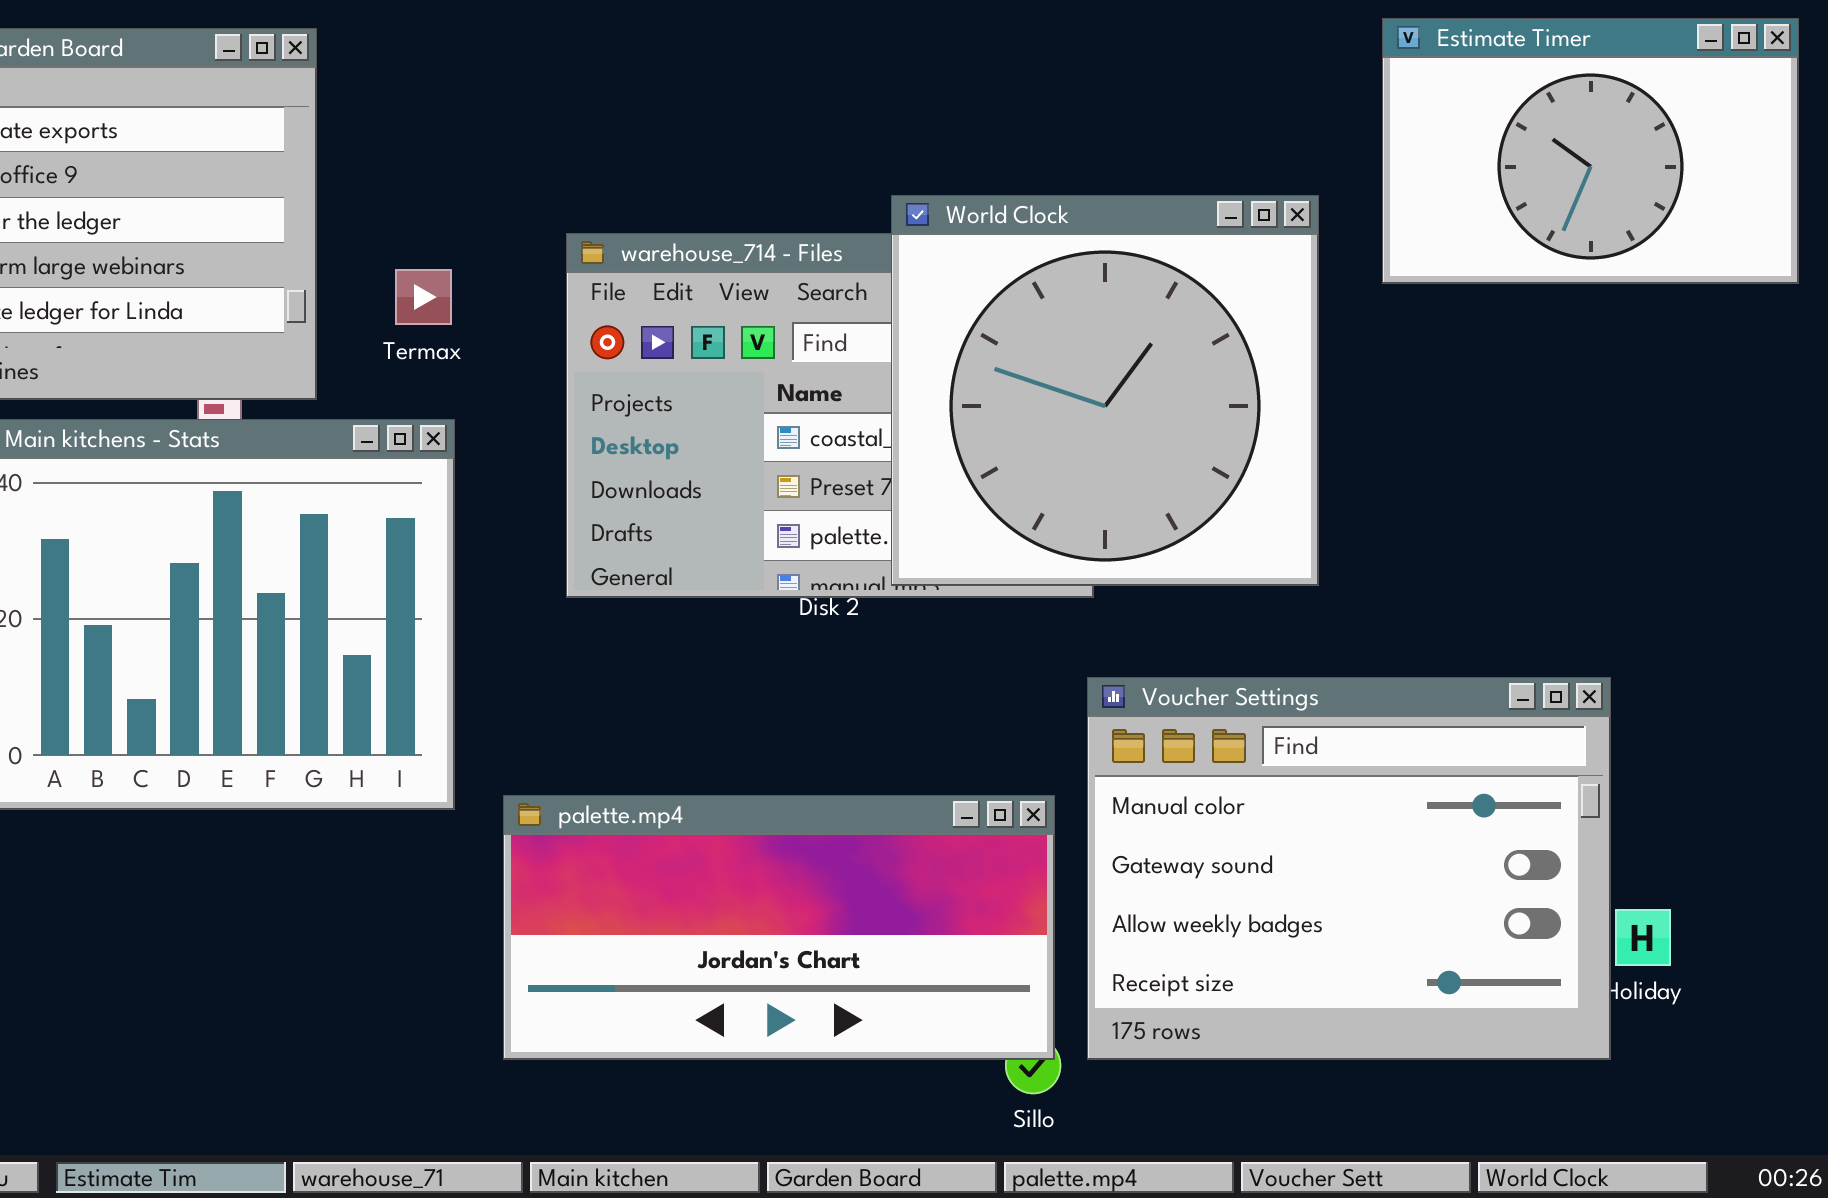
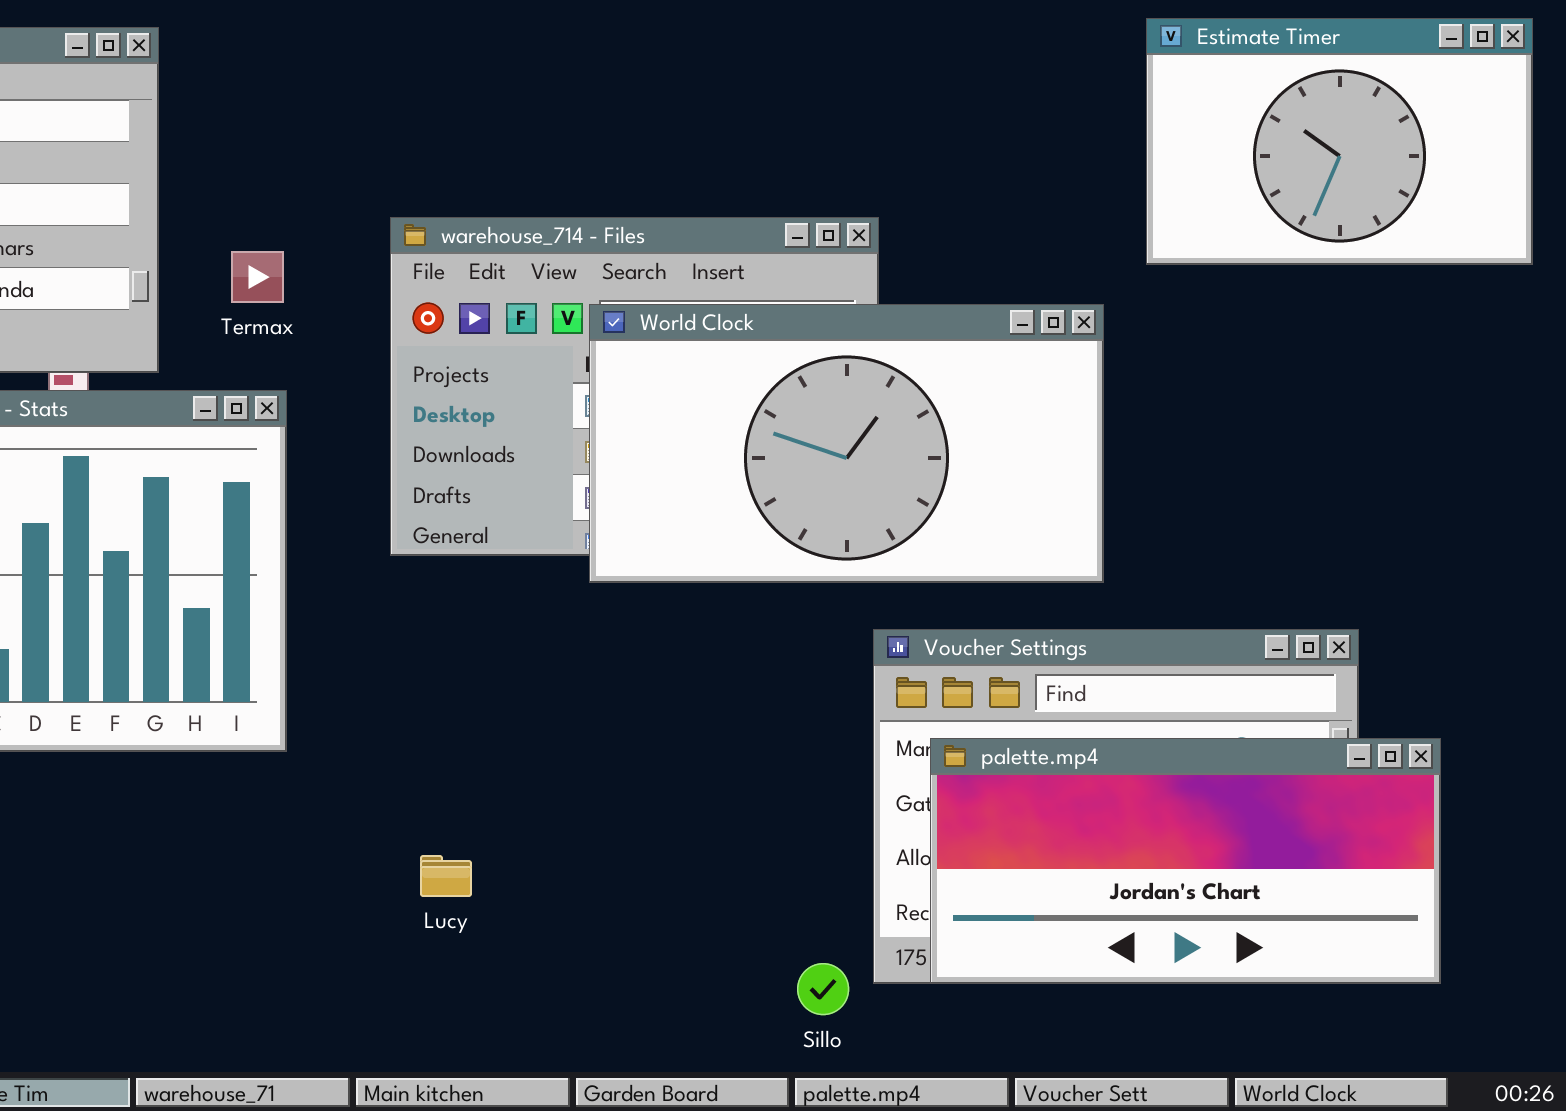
World Clock: [891,195,1319,586] -> [589,304,1104,583], moved, resized
palette.mp4: [503,795,1055,1060] -> [930,738,1441,984], moved

